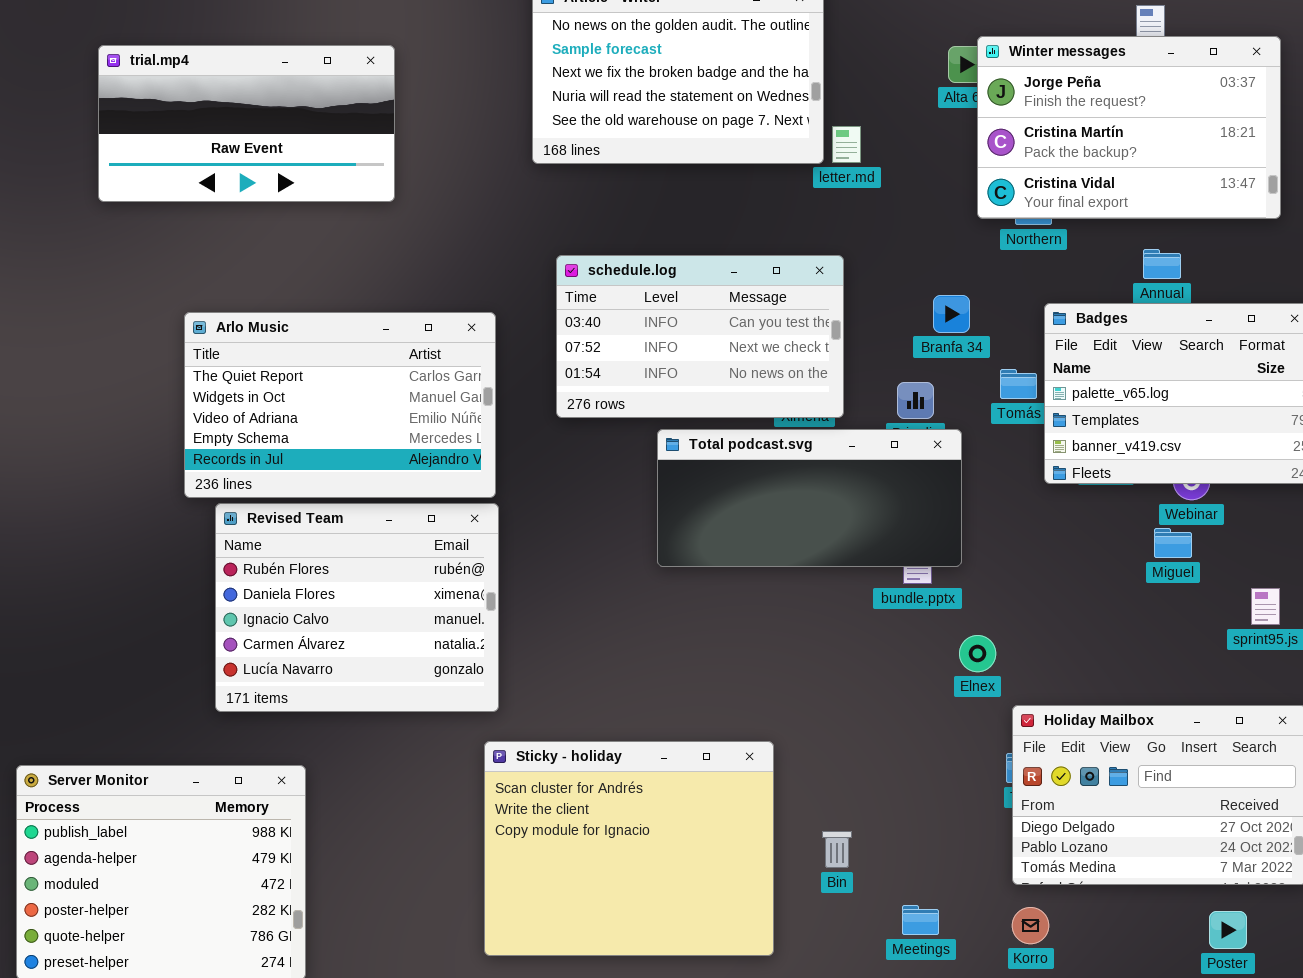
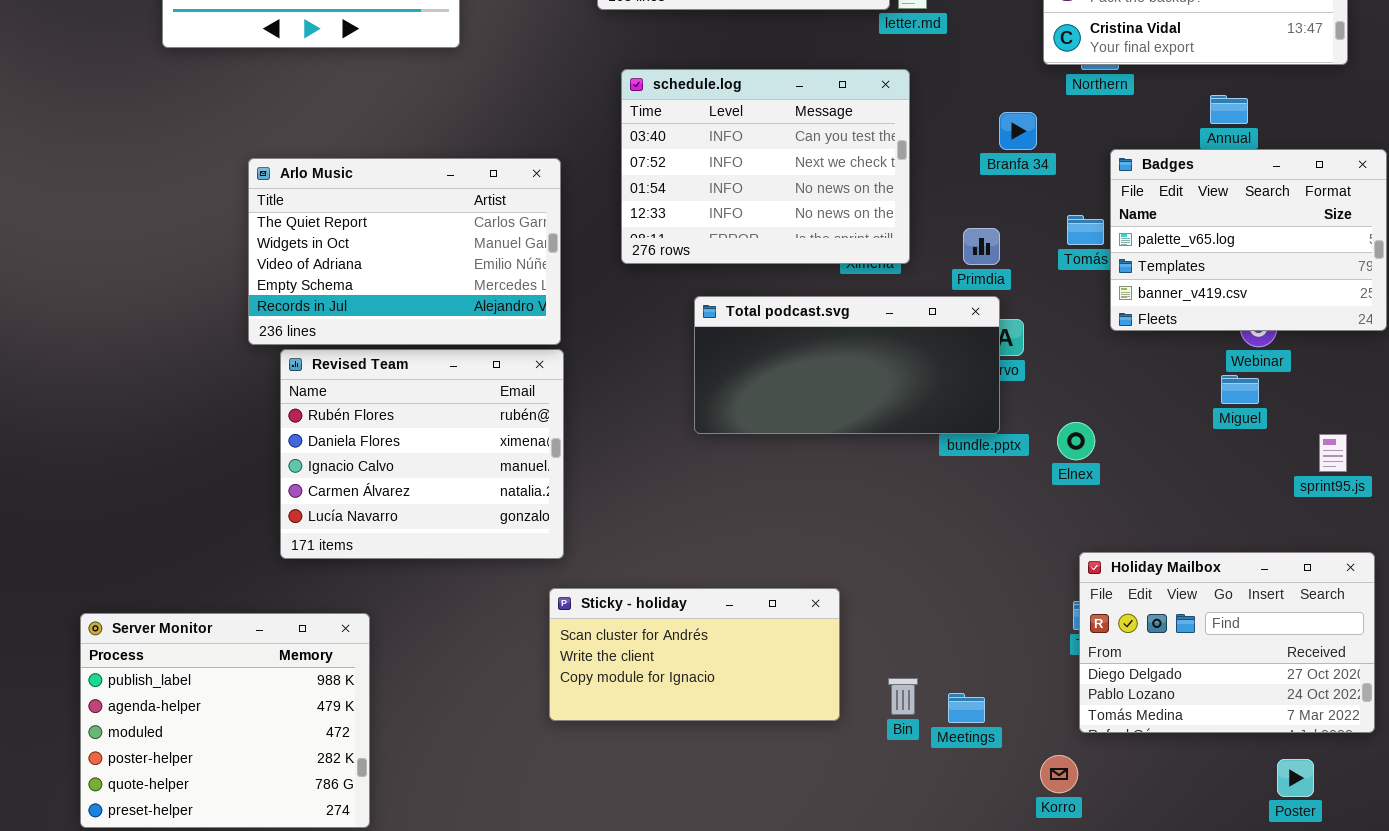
schedule.log: [556,255,844,418] -> [621,69,910,264], resized
Branfa 34: [933,295,970,333] -> [999,112,1037,150], moved
Total podcast.svg: [657,429,962,567] -> [694,296,1000,434], moved
Elnex: [959,635,996,672] -> [1057,422,1095,460], moved
Sticky - holiday: [484,741,774,956] -> [549,588,840,721], resized
Meetings: [902,905,939,935] -> [948,693,985,723], moved
Korro: [1012,907,1049,944] -> [1040,755,1078,793], moved

